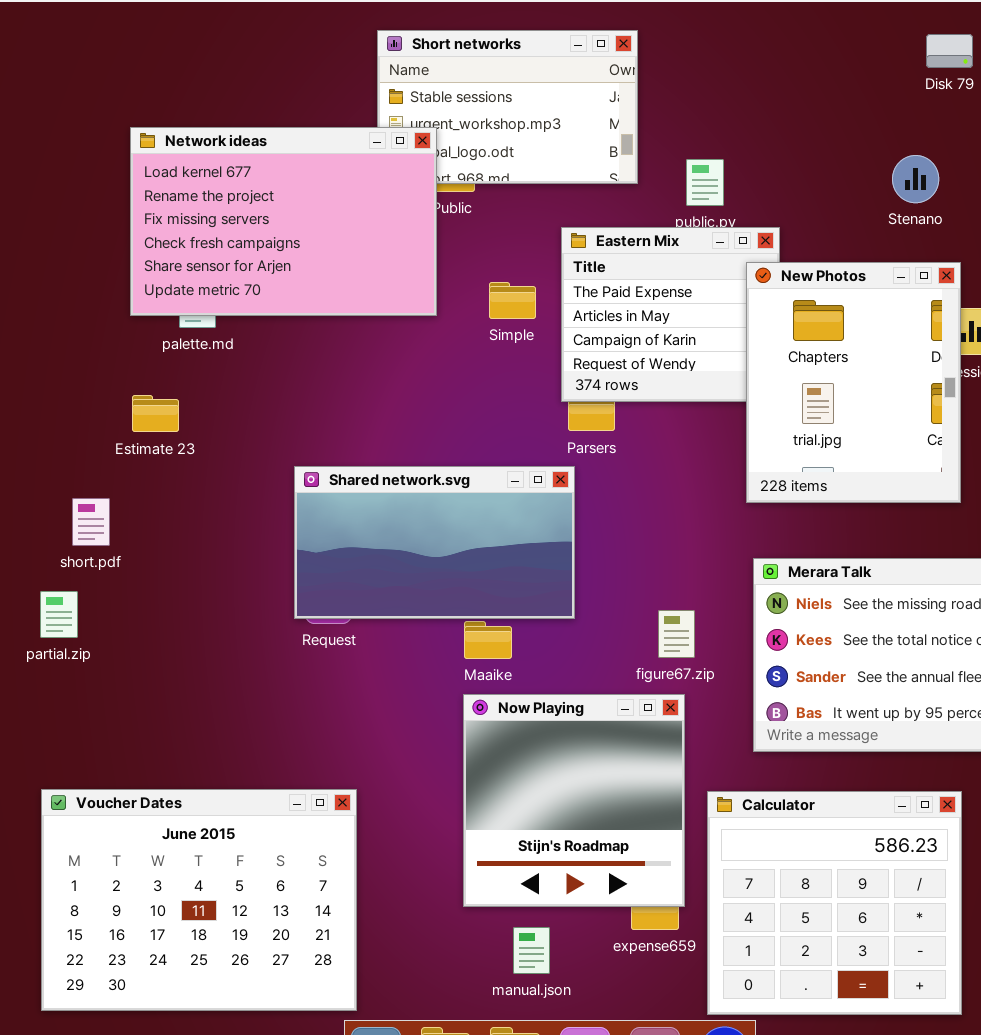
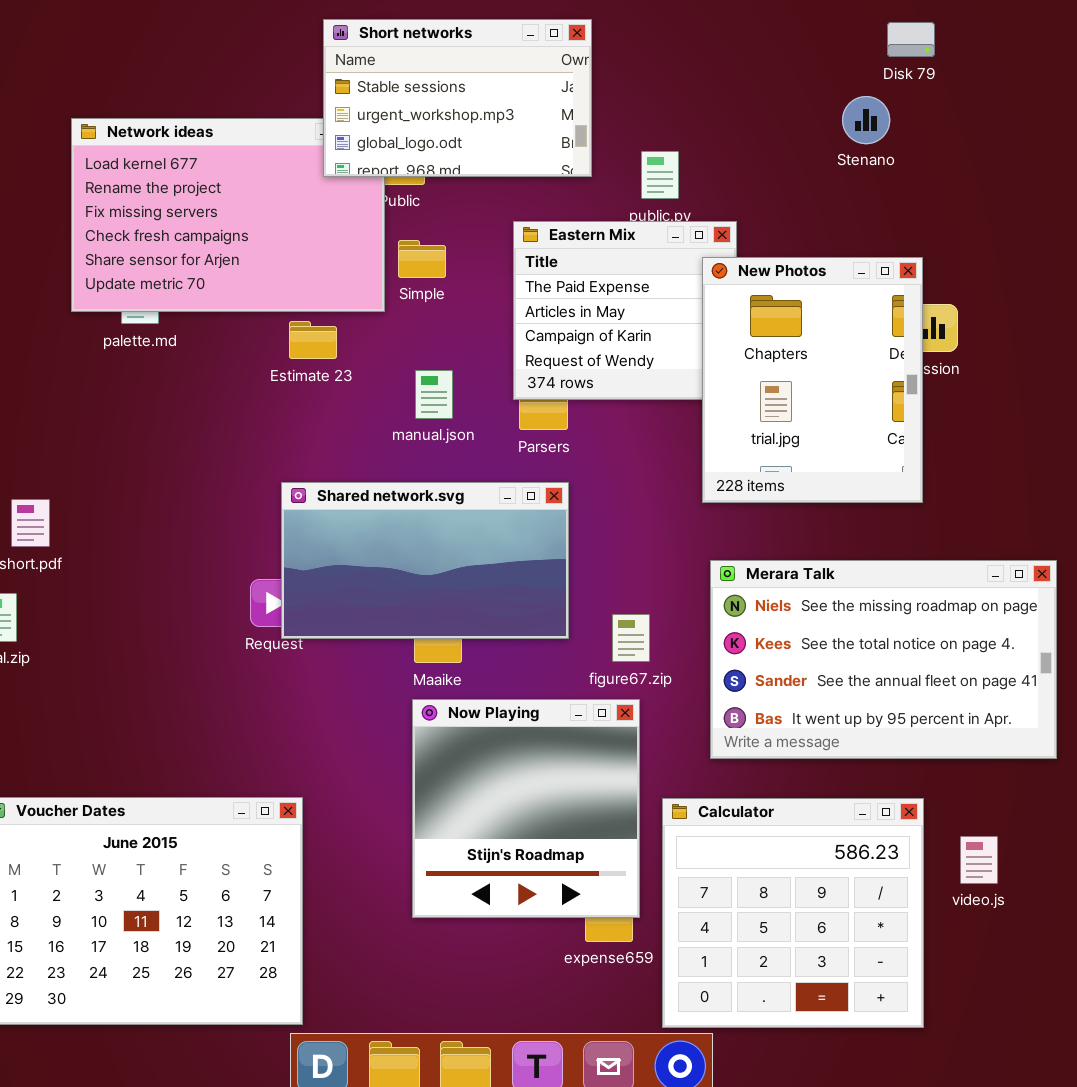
Short networks: [377,30,638,184] -> [323,19,592,177], raised
Stenano: [892,155,939,203] -> [842,96,890,144], moved
Simple: [489,282,536,319] -> [398,240,446,278], moved
Estimate 23: [132,395,179,432] -> [289,321,337,359], moved
Shared network.svg: [294,466,575,619] -> [281,482,569,639], moved
manual.json: [513,927,550,974] -> [415,370,453,419], moved

